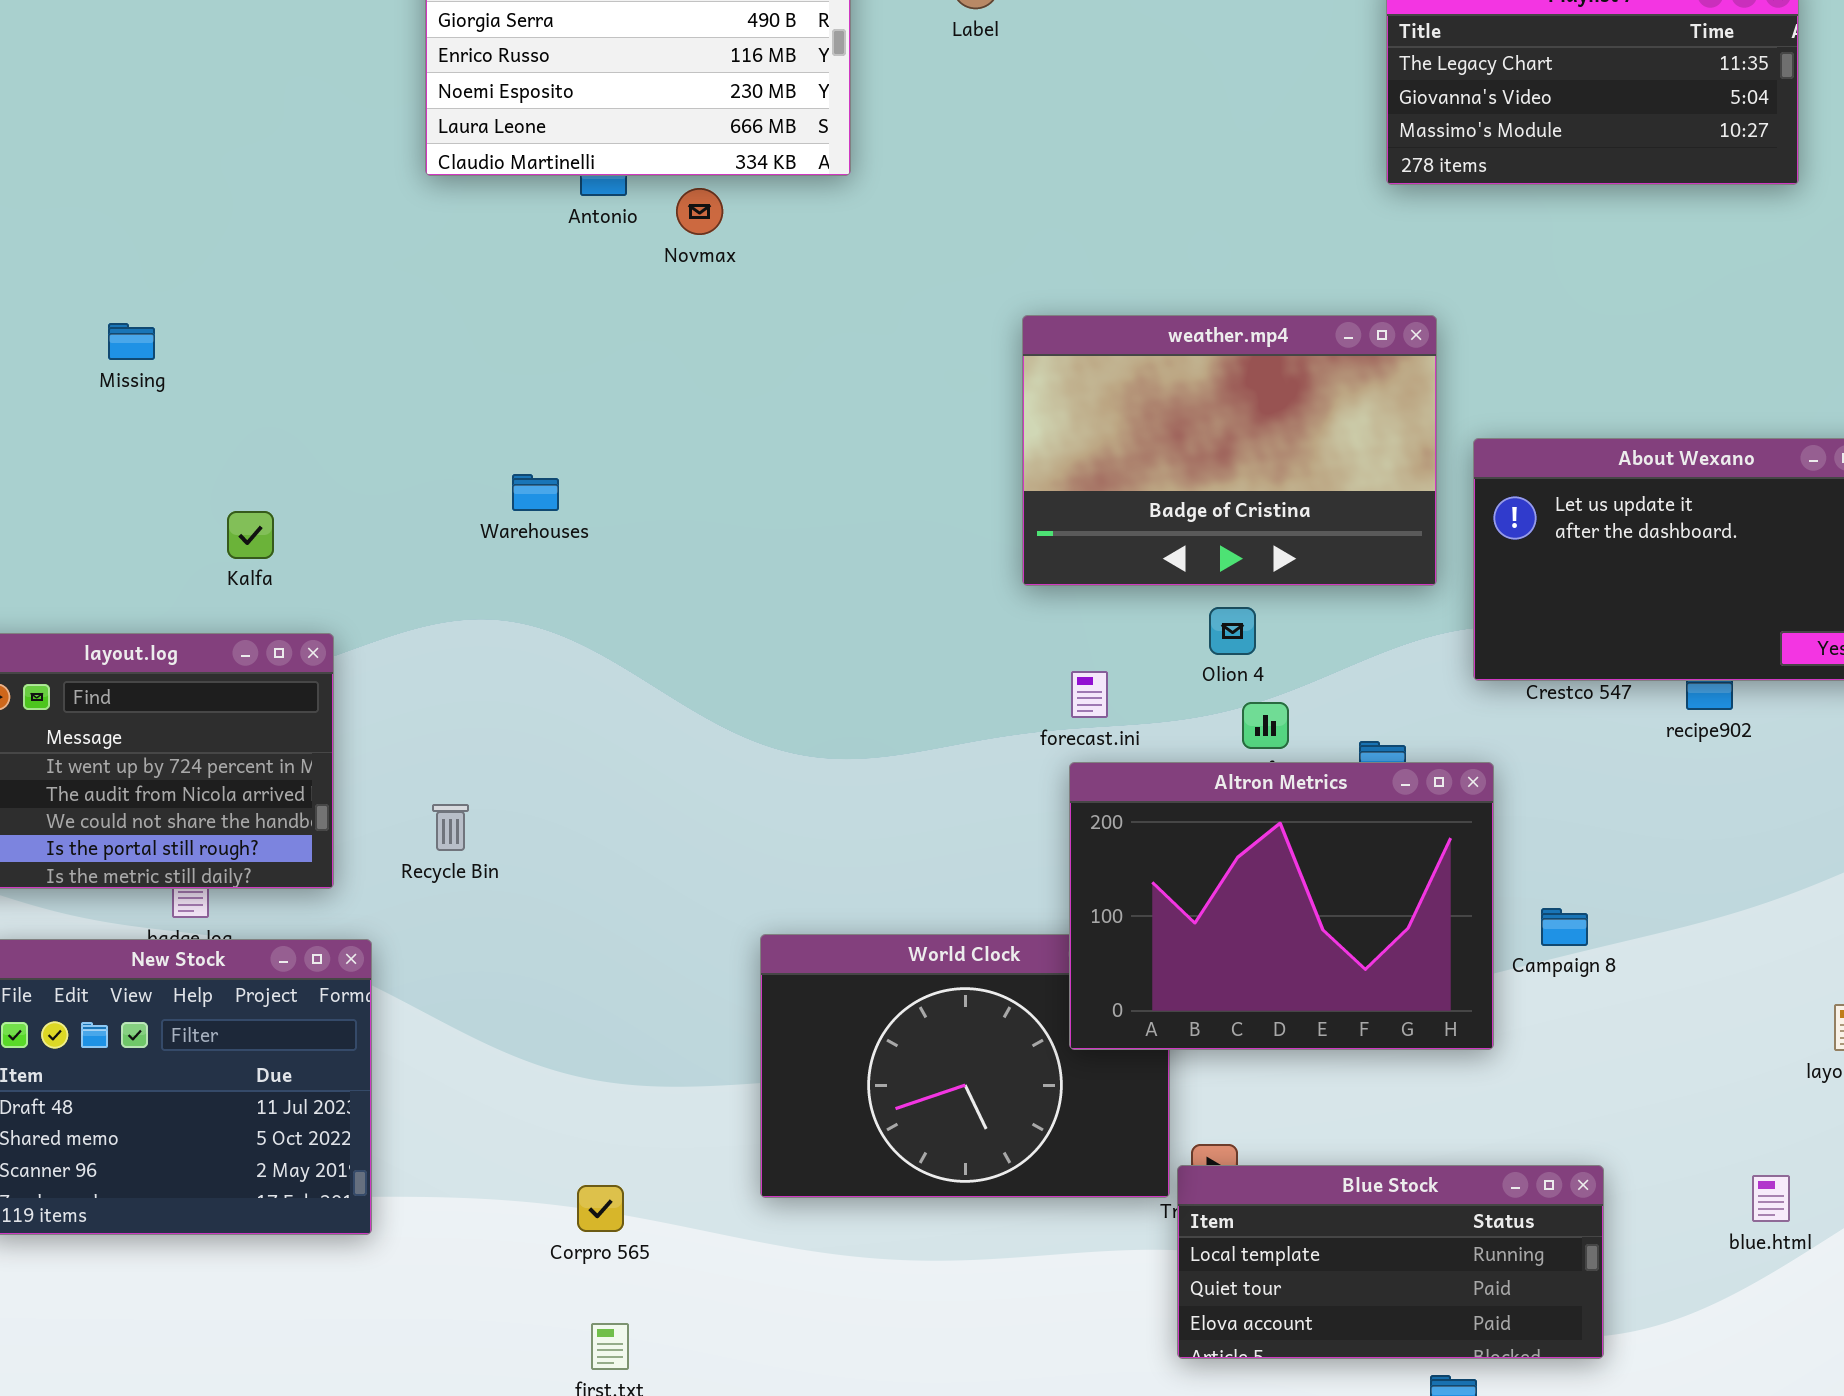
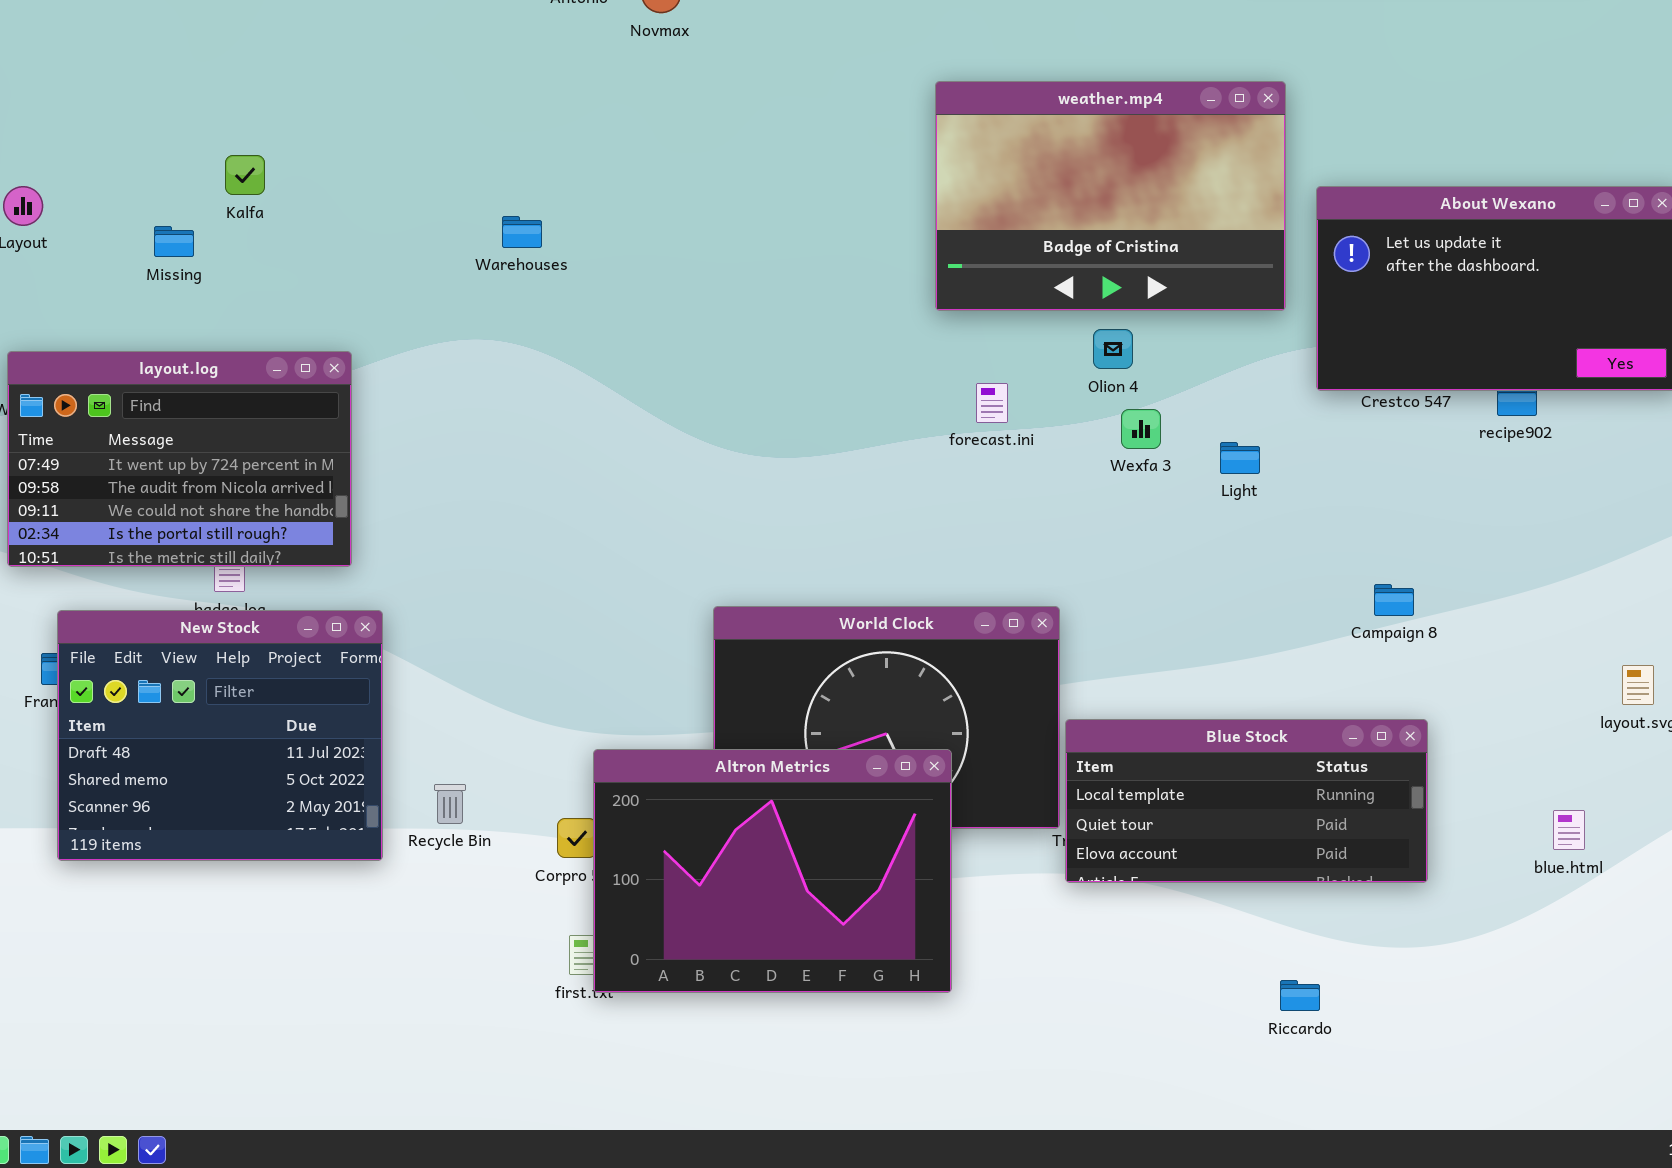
Missing: [108,323,155,360] -> [154,226,194,257], moved
Kalfa: [227,511,274,559] -> [225,155,265,195], moved
Altron Metrics: [1069,762,1494,1050] -> [593,749,952,993], moved
Recycle Bin: [432,804,469,851] -> [434,784,466,824], moved
Blue Stock: [1177,1165,1604,1359] -> [1065,719,1428,883], moved

